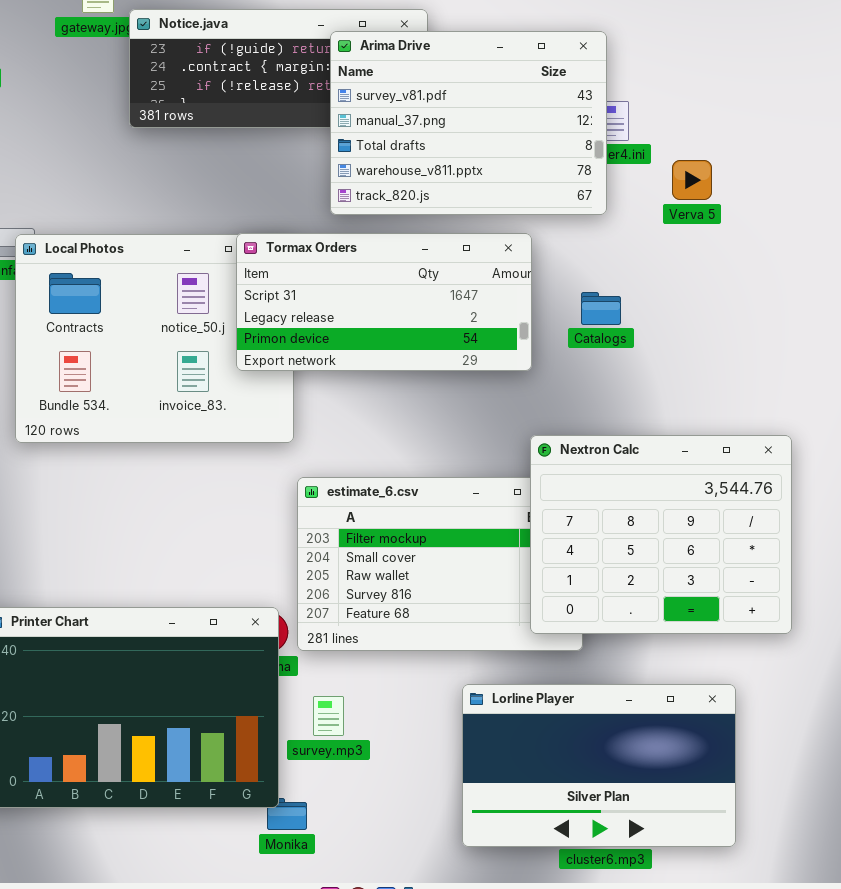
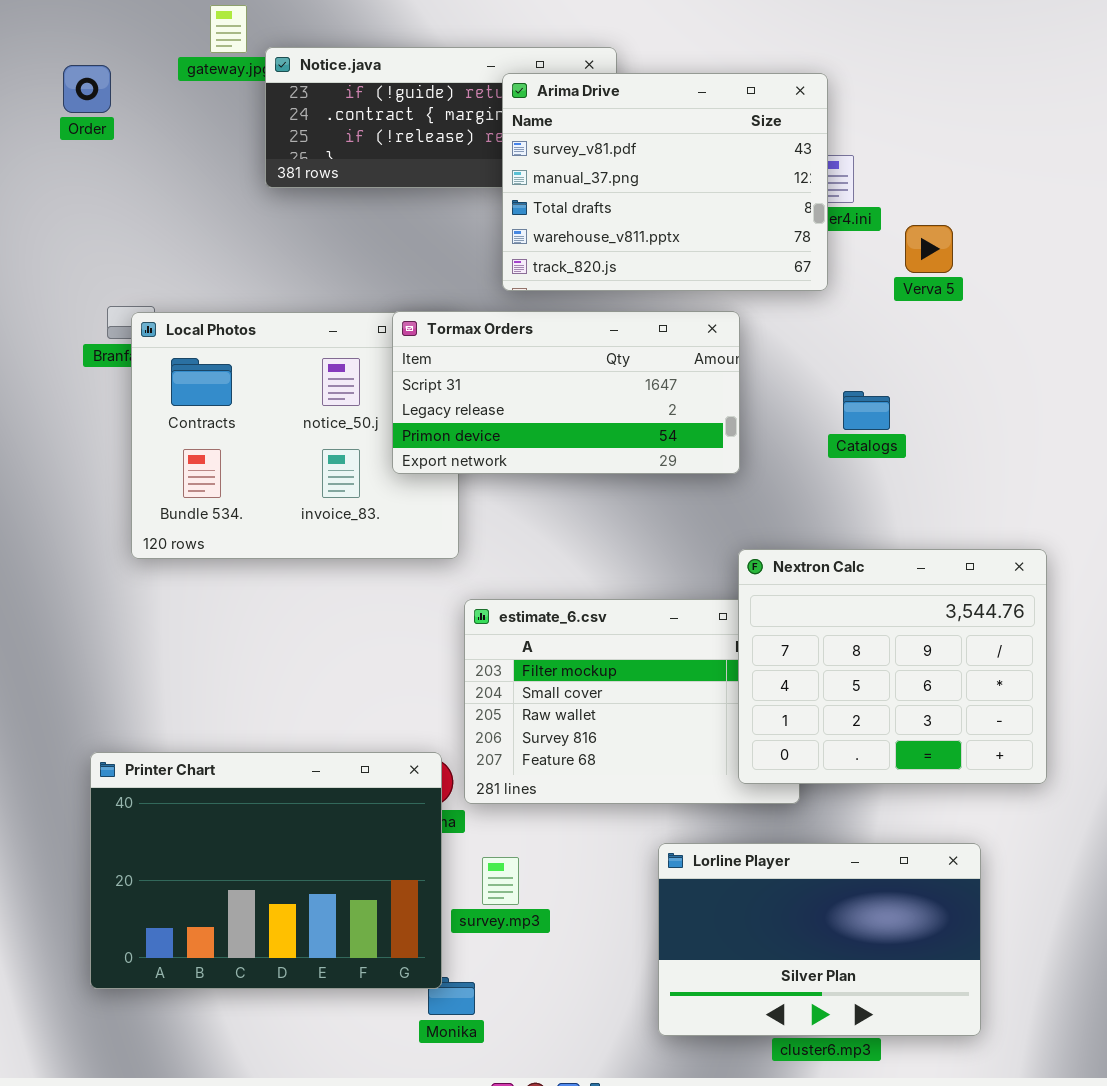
Catalogs: [581,292,621,325] -> [843,391,890,430], moved

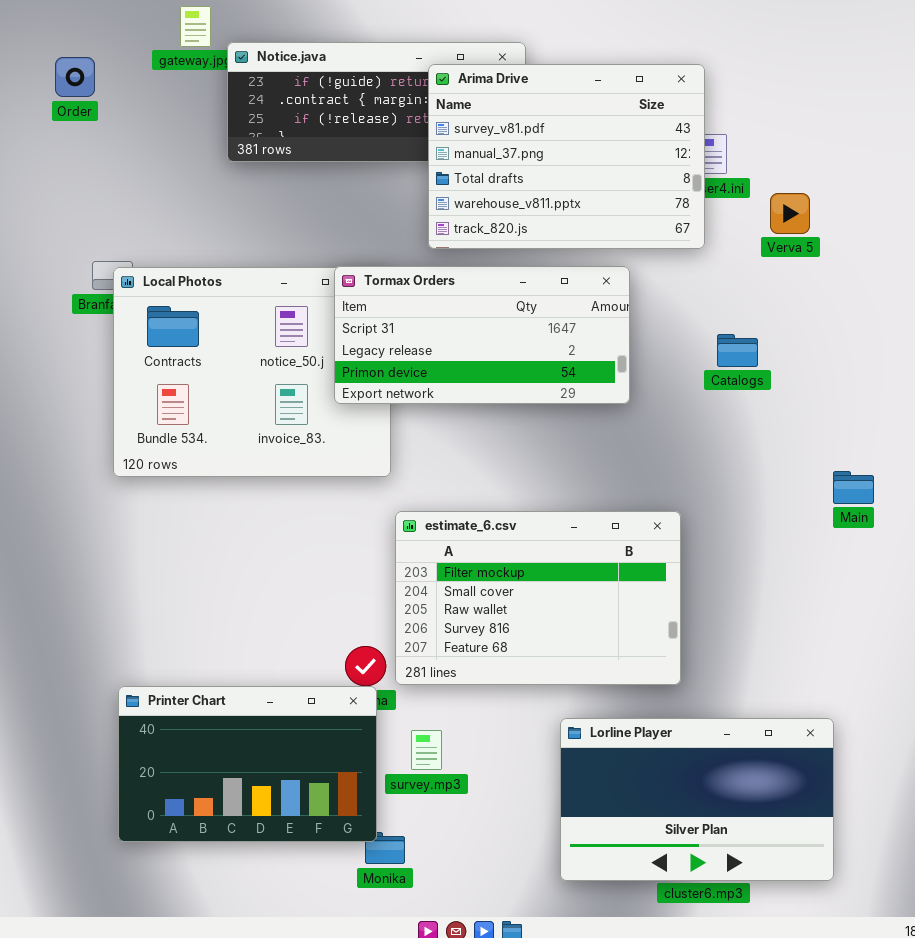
Nextron Calc: [738,549,1047,784] -> none, closed
Printer Chart: [90,752,442,989] -> [118,686,377,842], resized

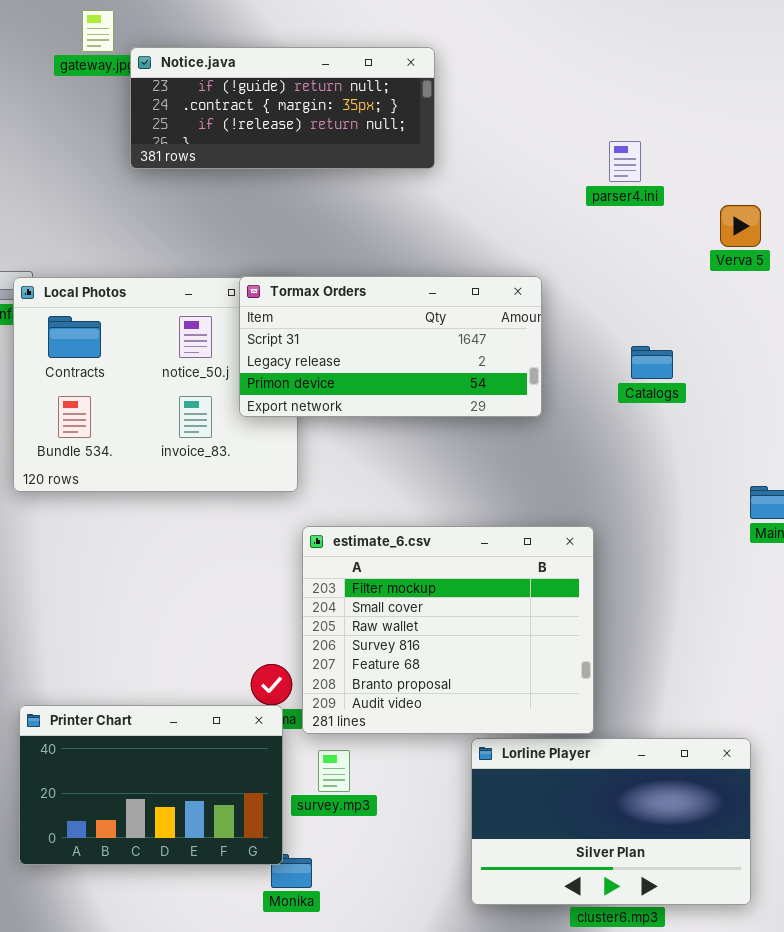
Arima Drive: [428,64,705,249] -> none, closed
Verva 5: [770,193,810,234] -> [720,205,761,247], moved
estimate_6.csv: [395,511,681,685] -> [302,526,594,734], resized

